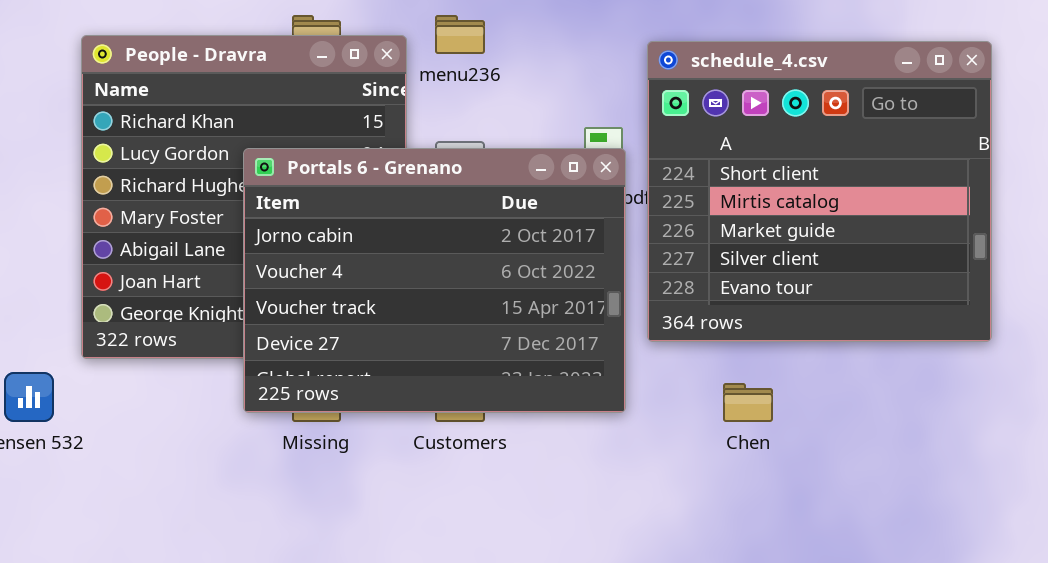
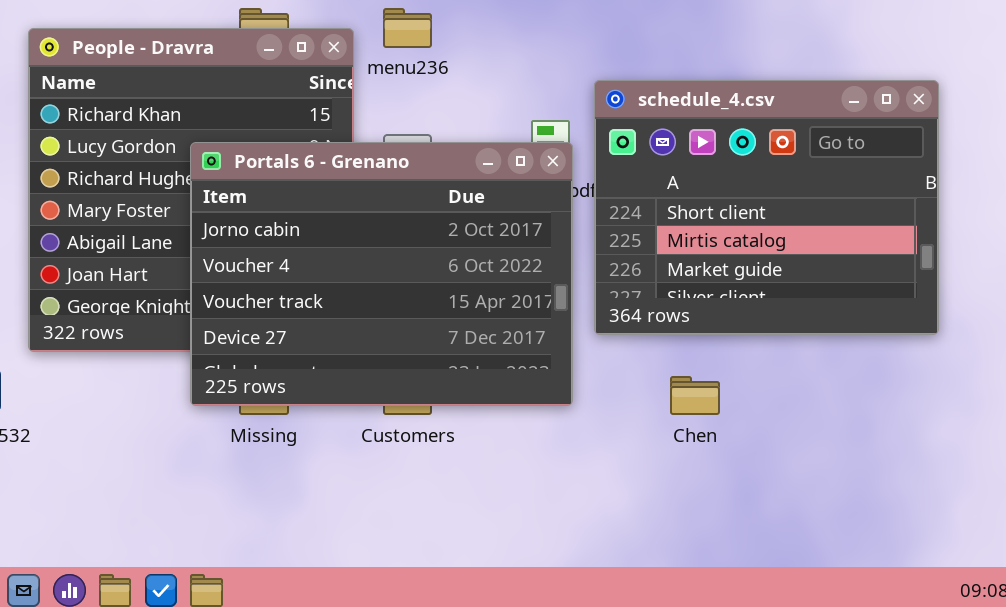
schedule_4.csv: [647,41,992,342] -> [594,80,939,335], resized

